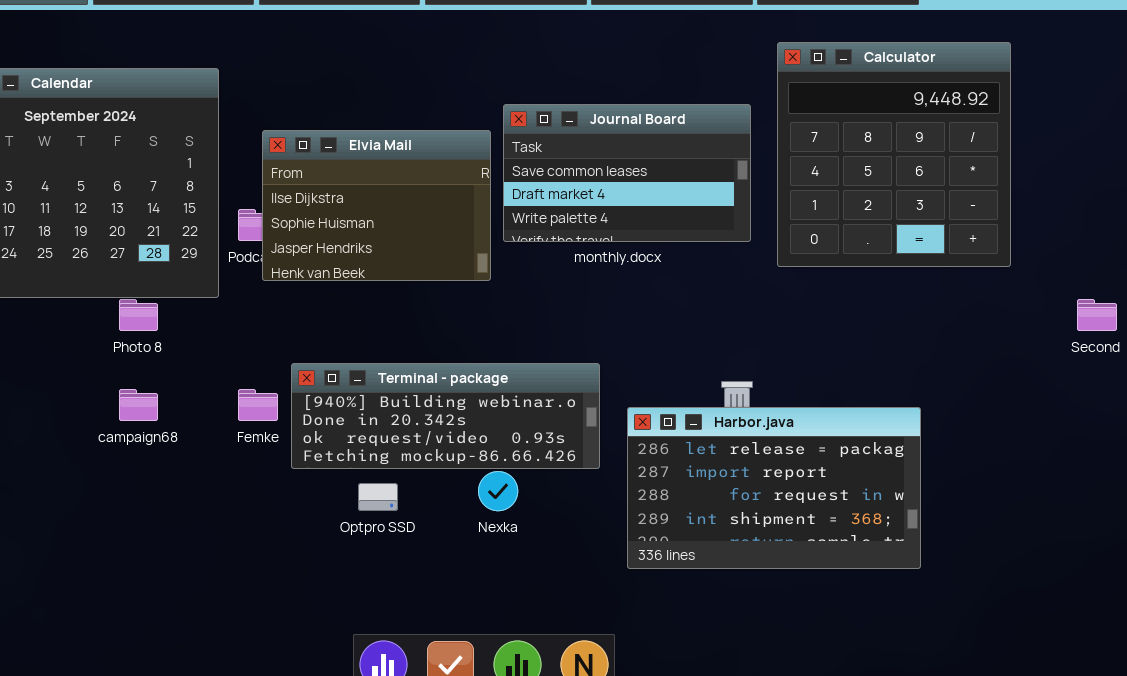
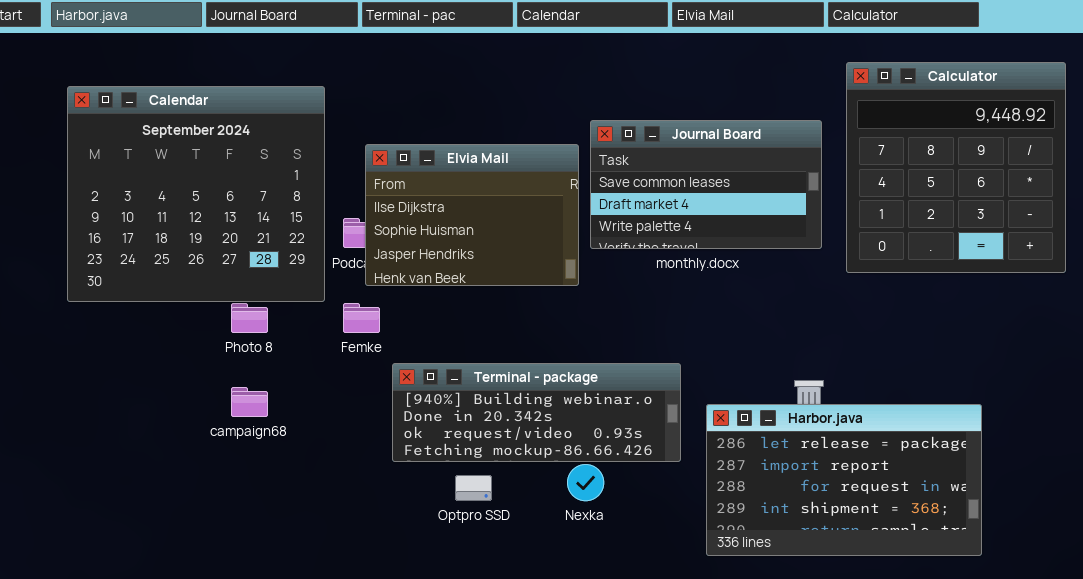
Femke: [238,389,278,421] -> [343,303,380,333], moved

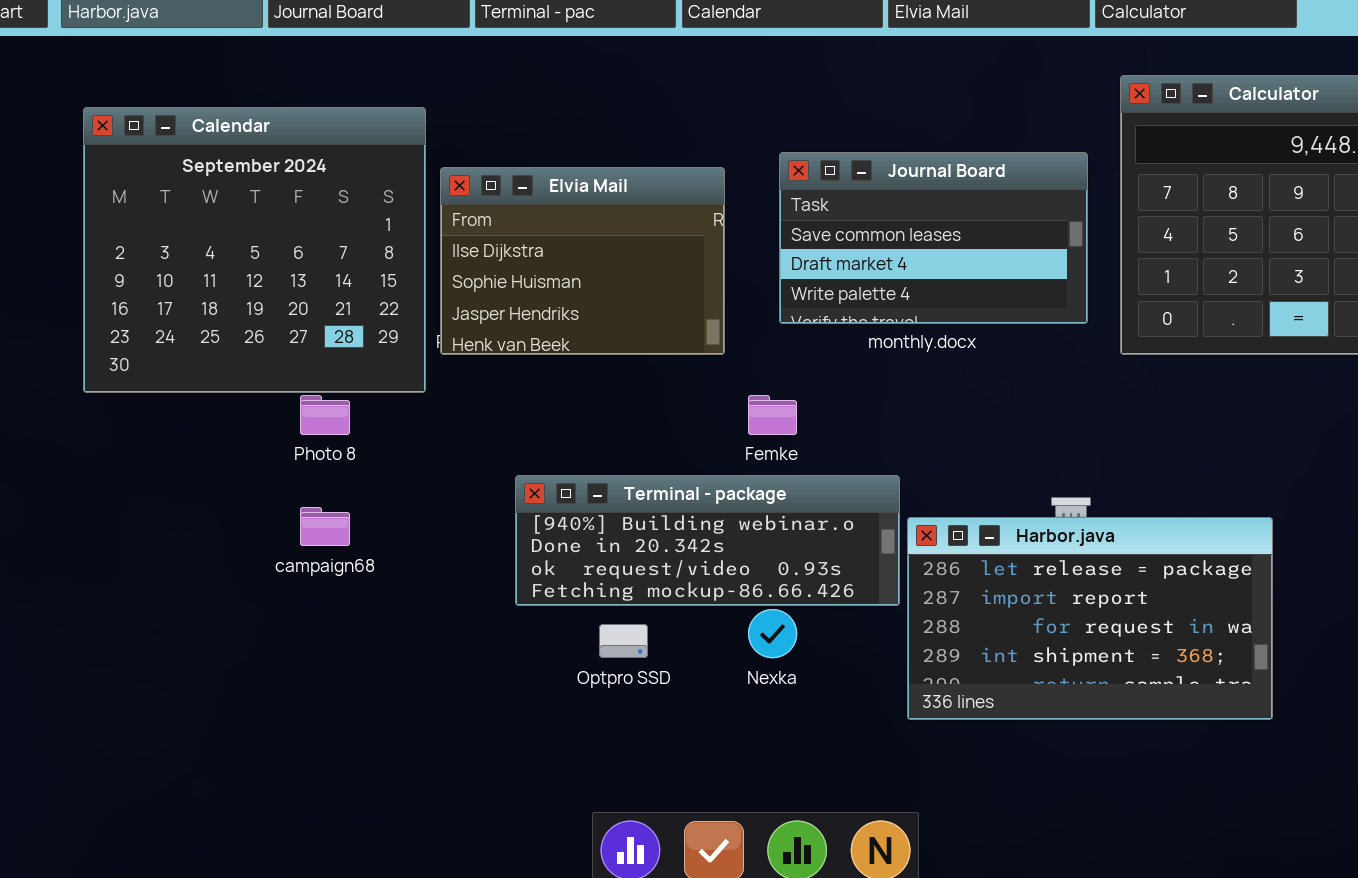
Elvia Mail: [365,144,579,286] -> [440,167,725,355], moved
Femke: [343,303,380,333] -> [748,395,797,435], moved
Harbor.java: [706,404,982,556] -> [907,517,1273,720], moved

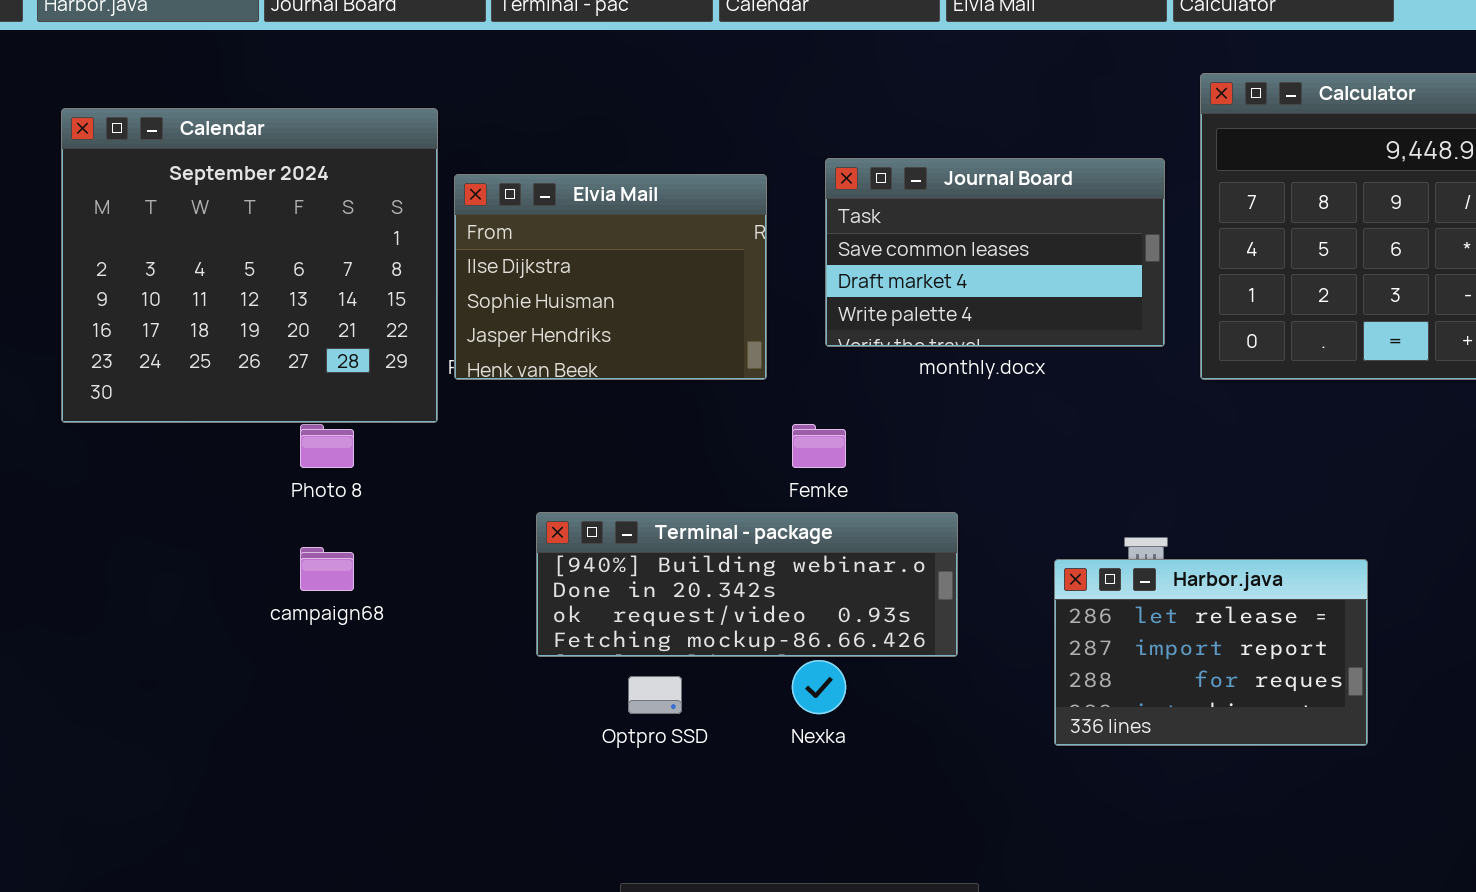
Harbor.java: [907,517,1273,720] -> [1054,559,1368,746], resized

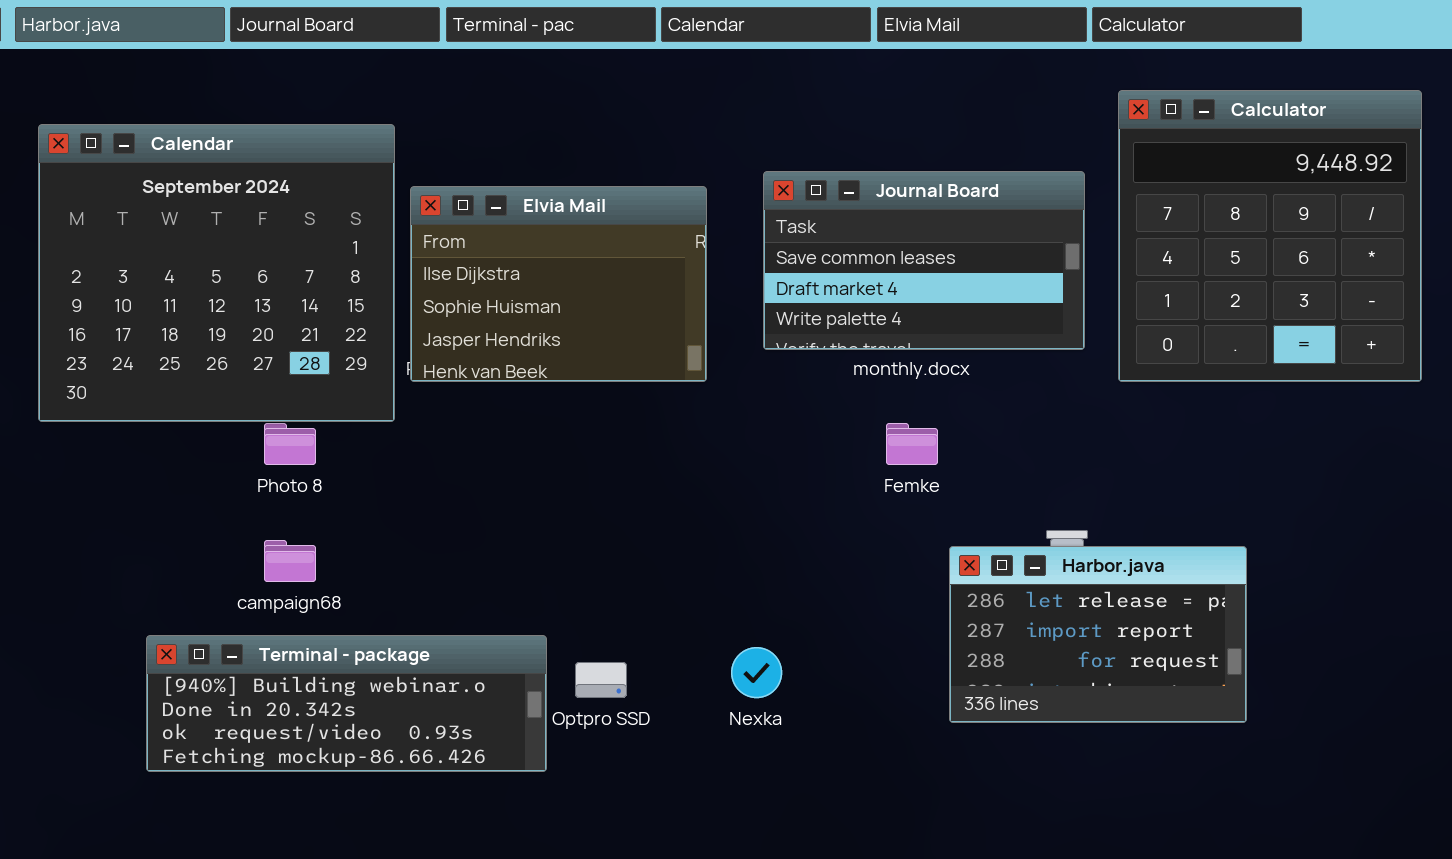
Femke: [792,424,846,468] -> [886,423,938,465], moved
Terminal - package: [536,512,958,657] -> [146,635,547,772], moved
Harbor.java: [1054,559,1368,746] -> [949,546,1247,723], moved

